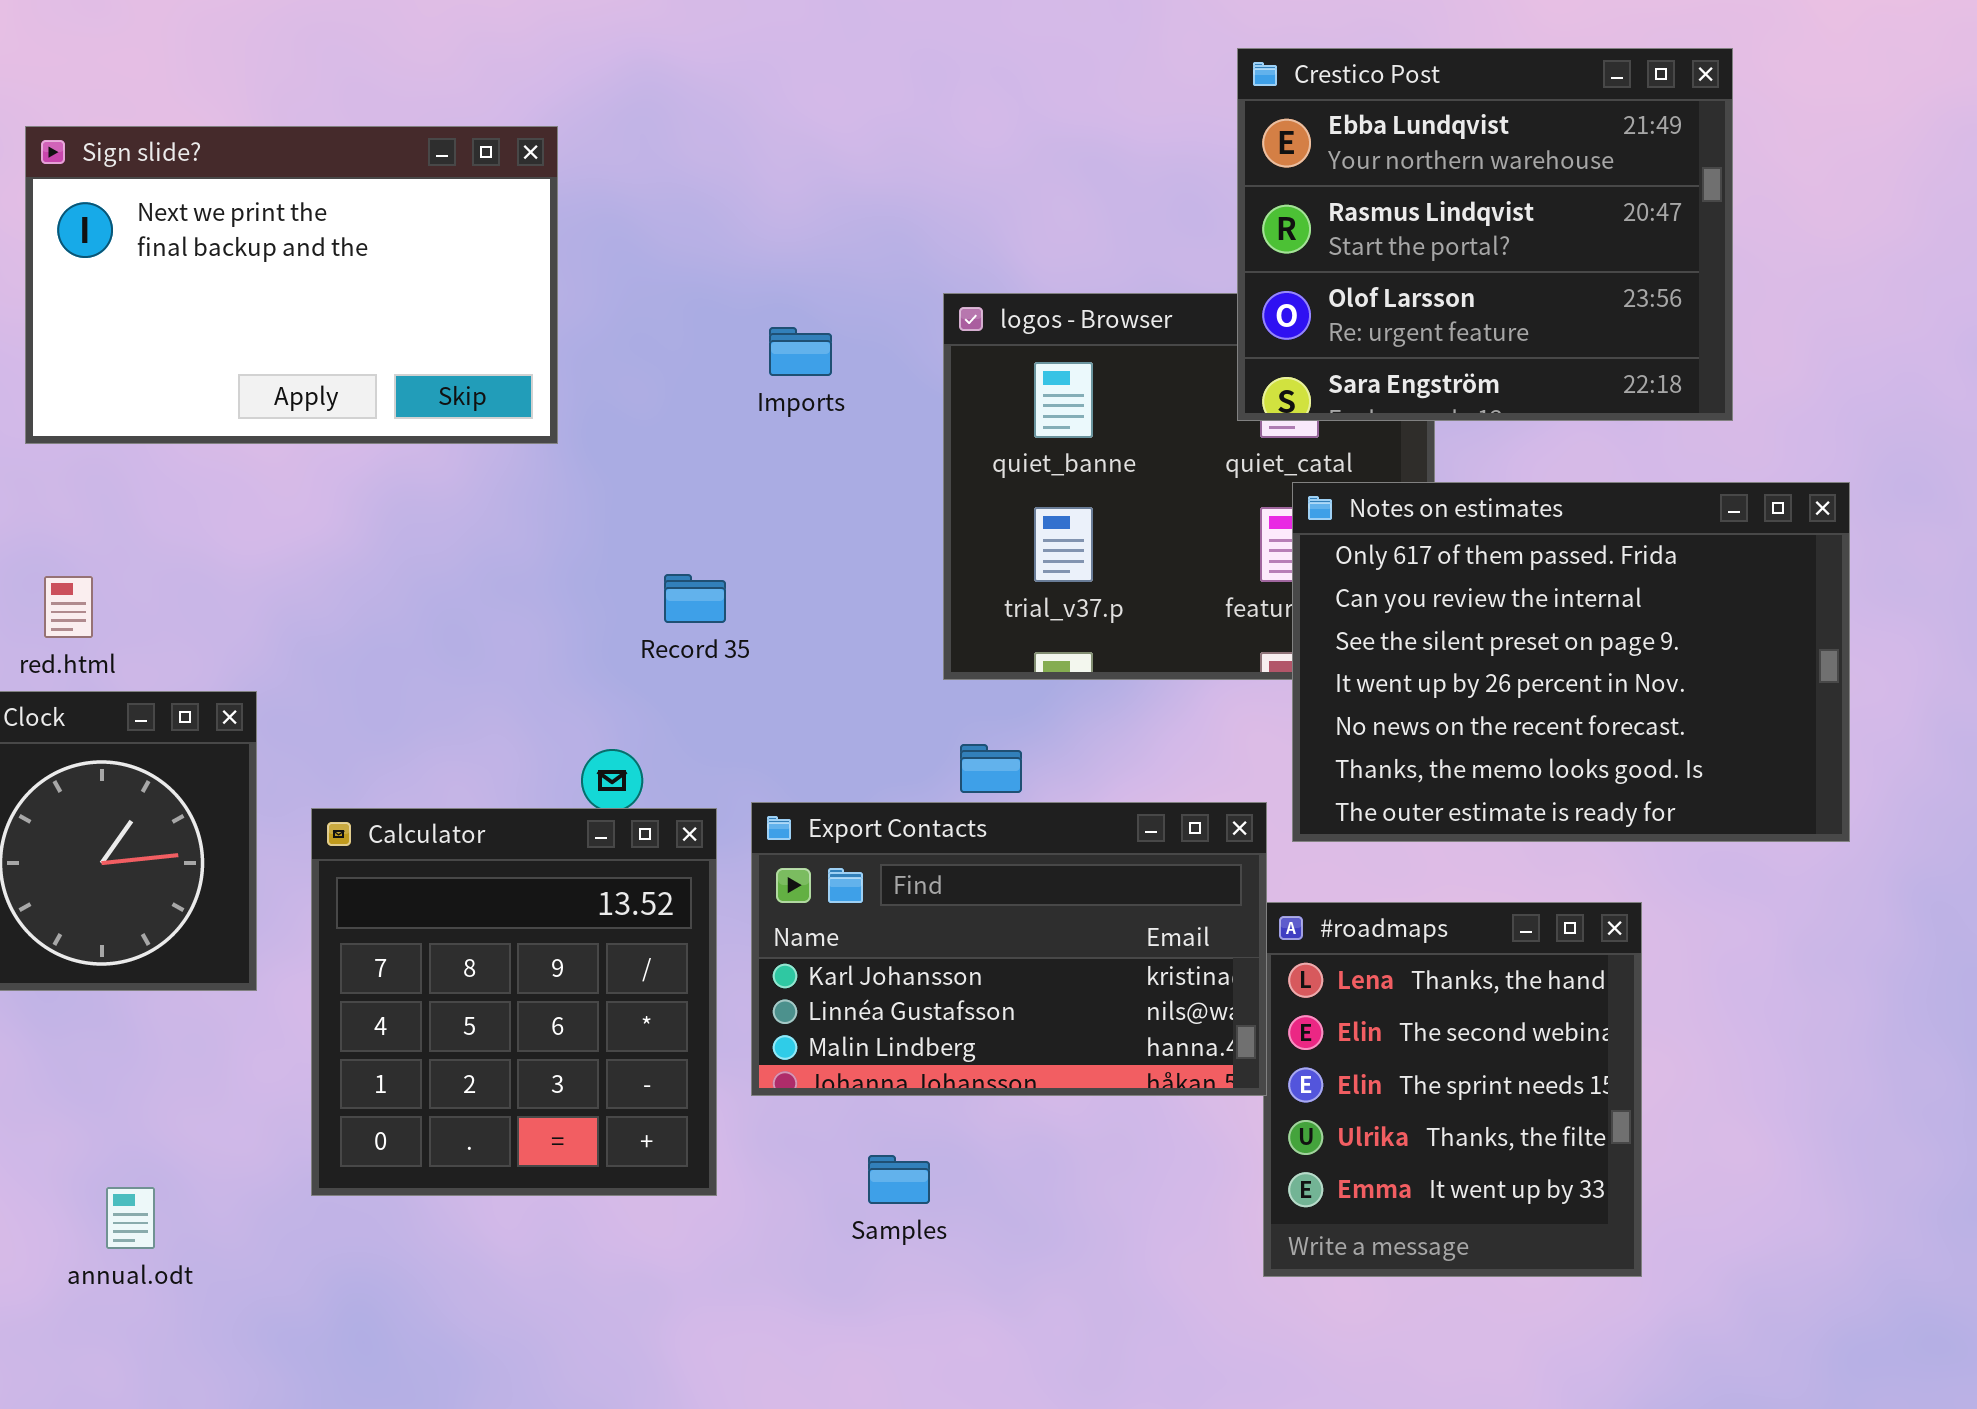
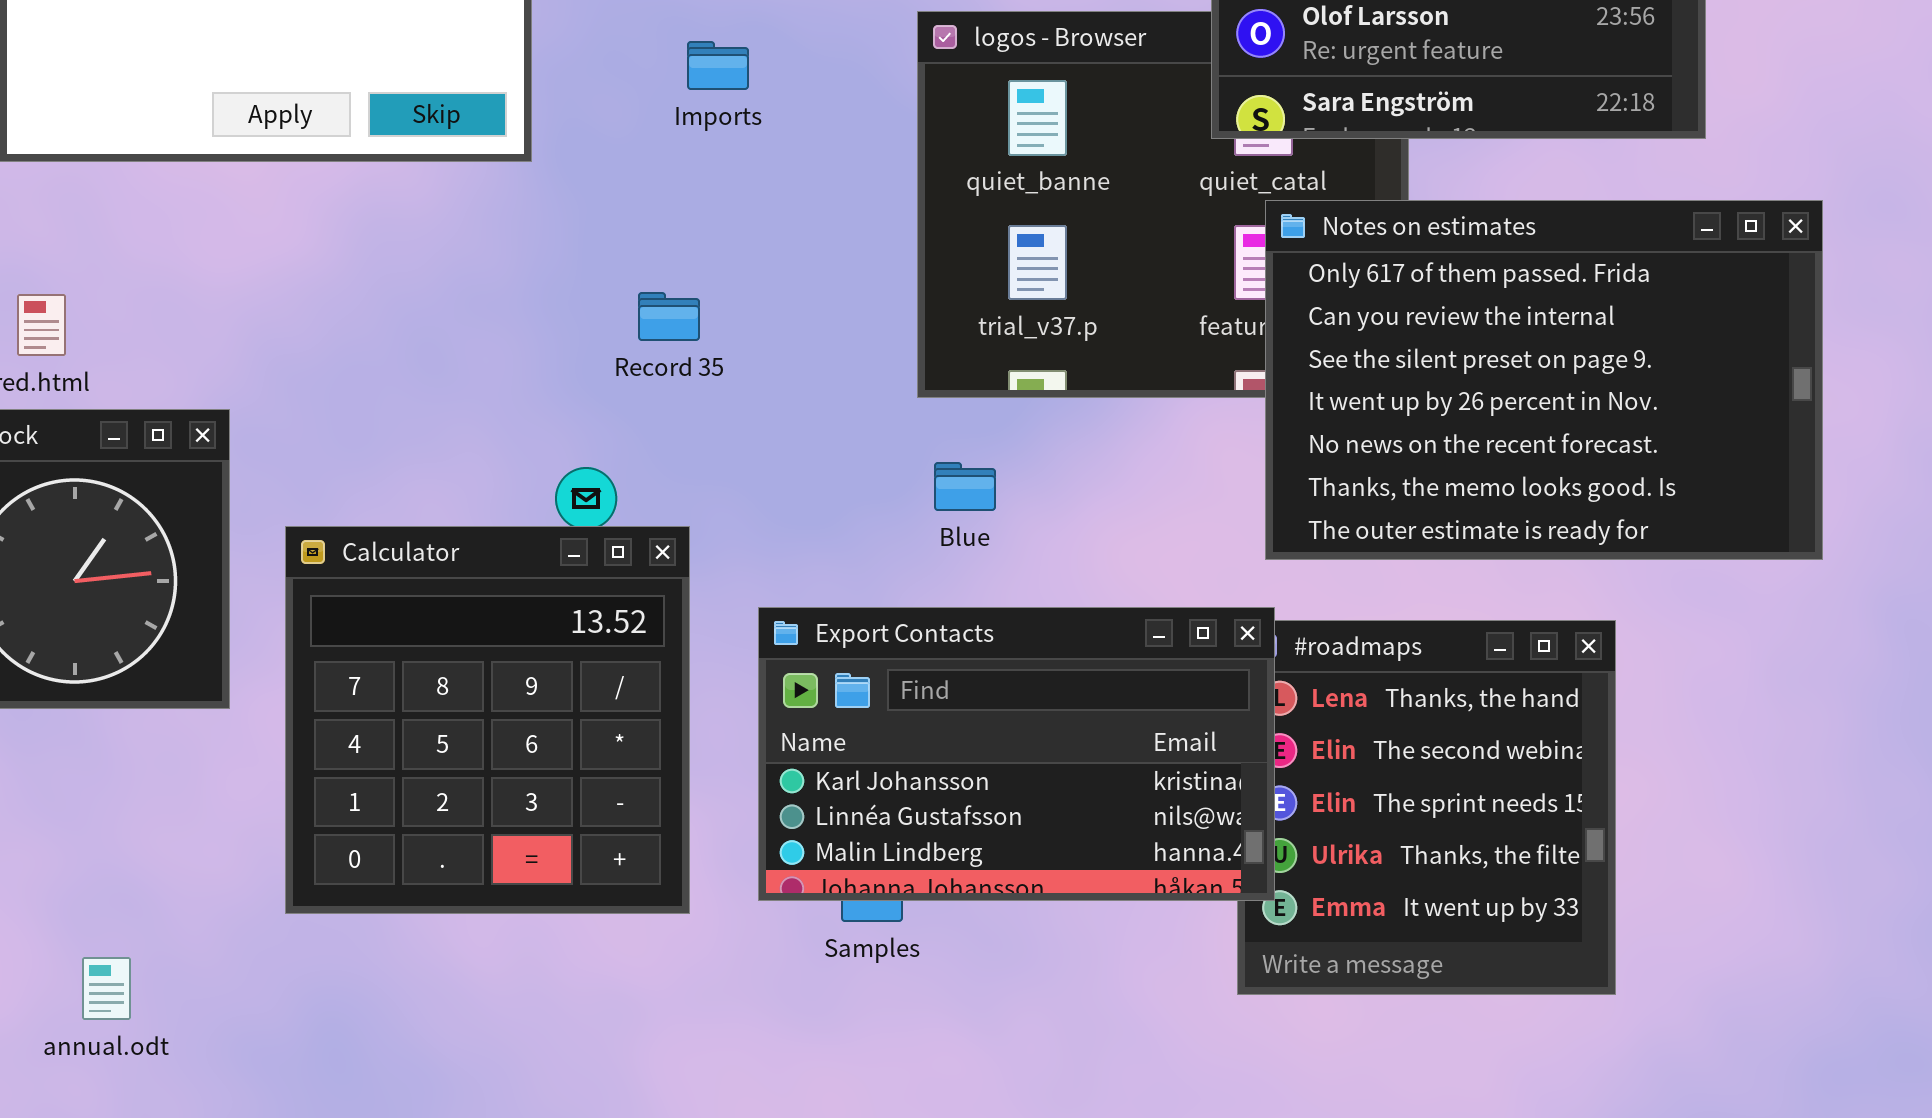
Imports: [769,327,832,376] -> [687,41,749,90], moved
Export Contacts: [751,802,1267,1096] -> [758,607,1275,901], moved
annual.odt: [106,1187,155,1249] -> [82,957,131,1020], moved

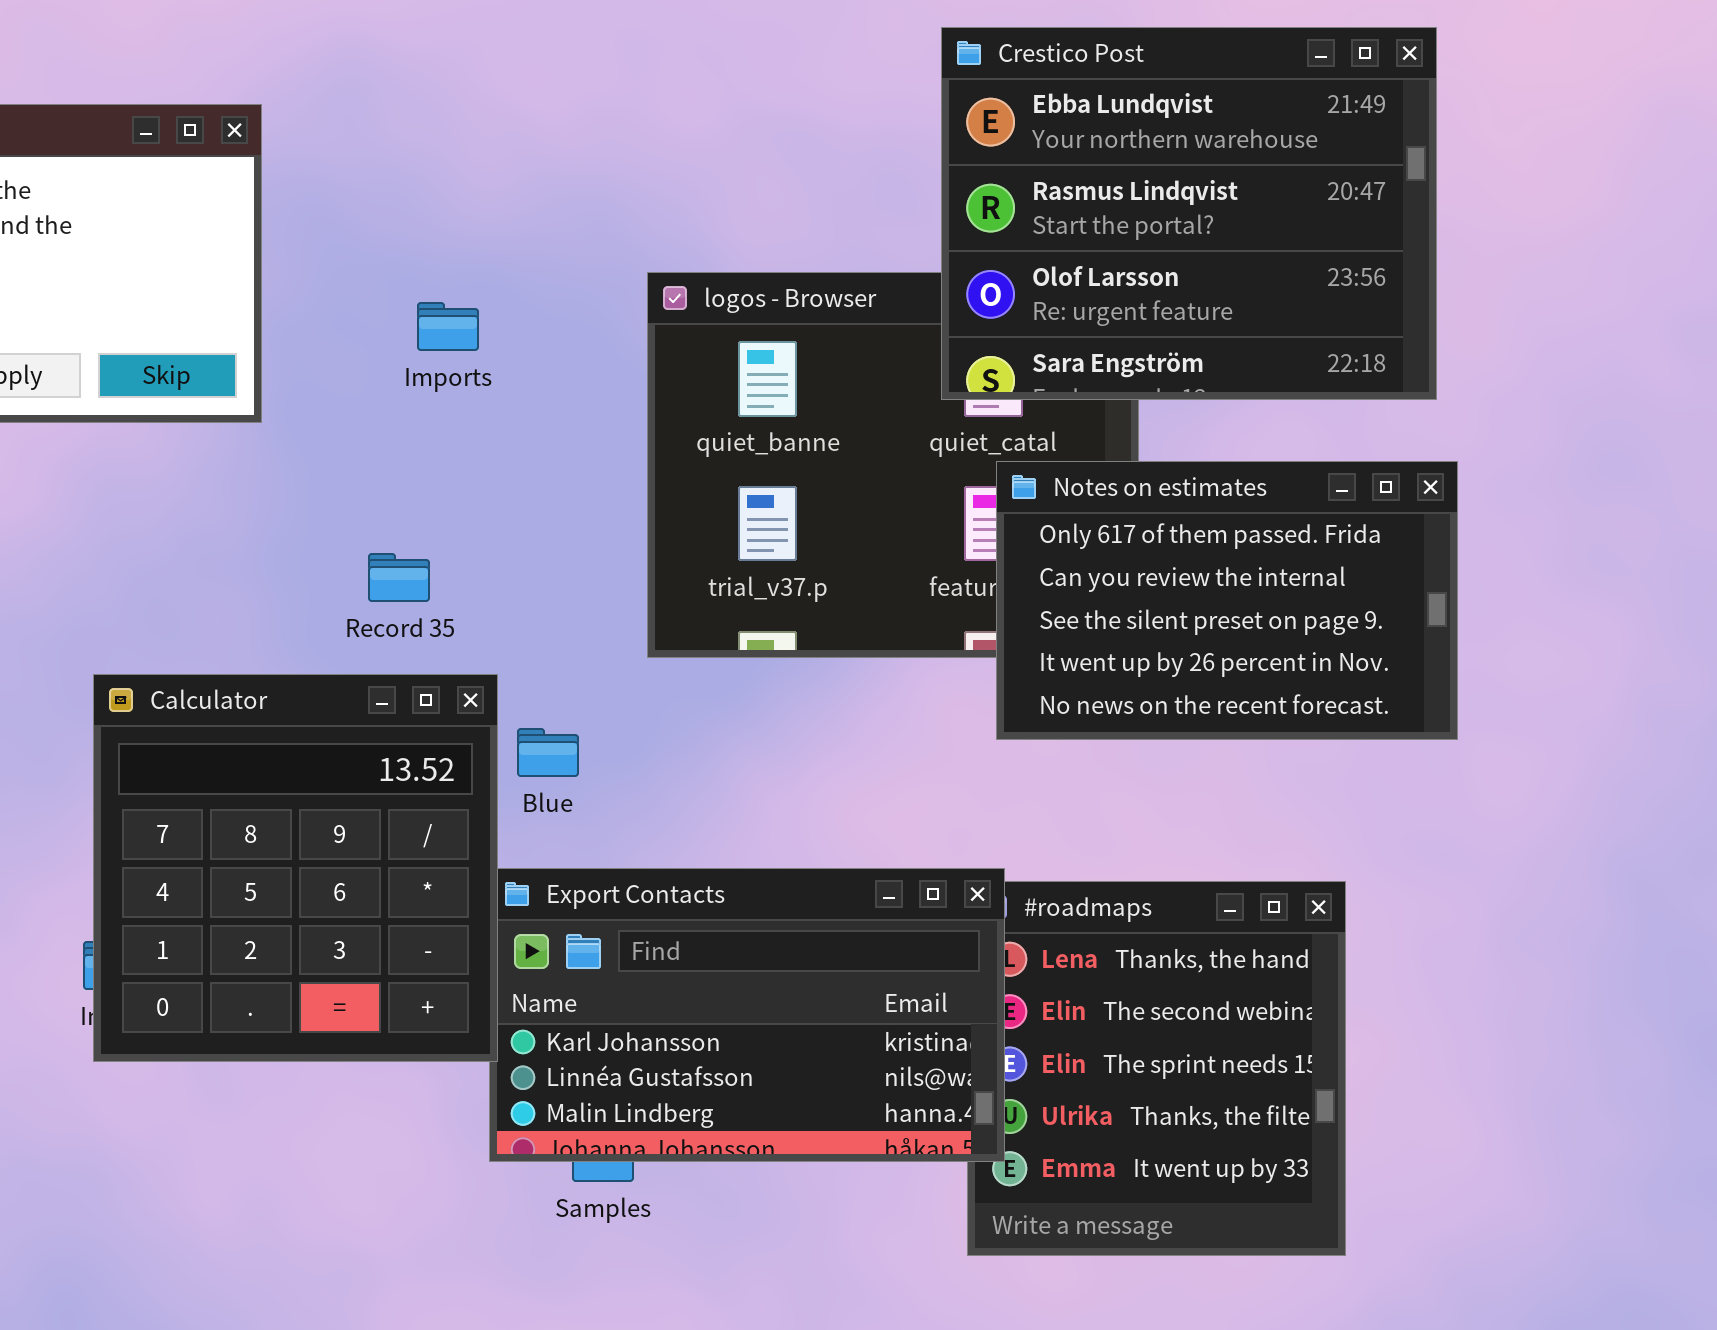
Notes on estimates: [1265,200,1823,560] -> [996,461,1458,740], resized
Blue: [934,462,996,511] -> [517,728,579,777], moved
Calculator: [285,526,690,914] -> [93,674,498,1062], moved

